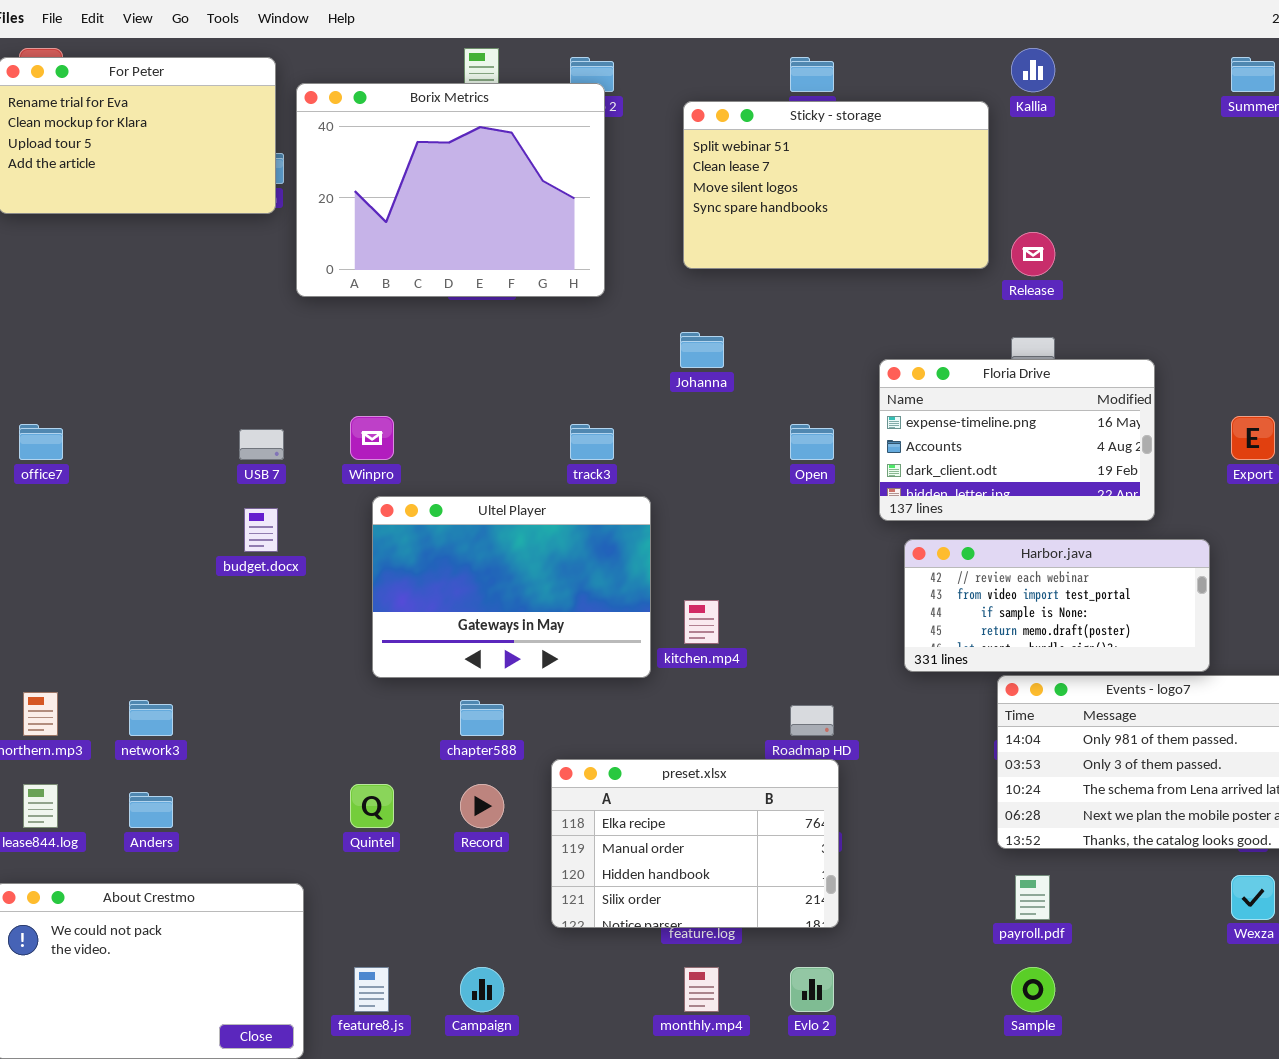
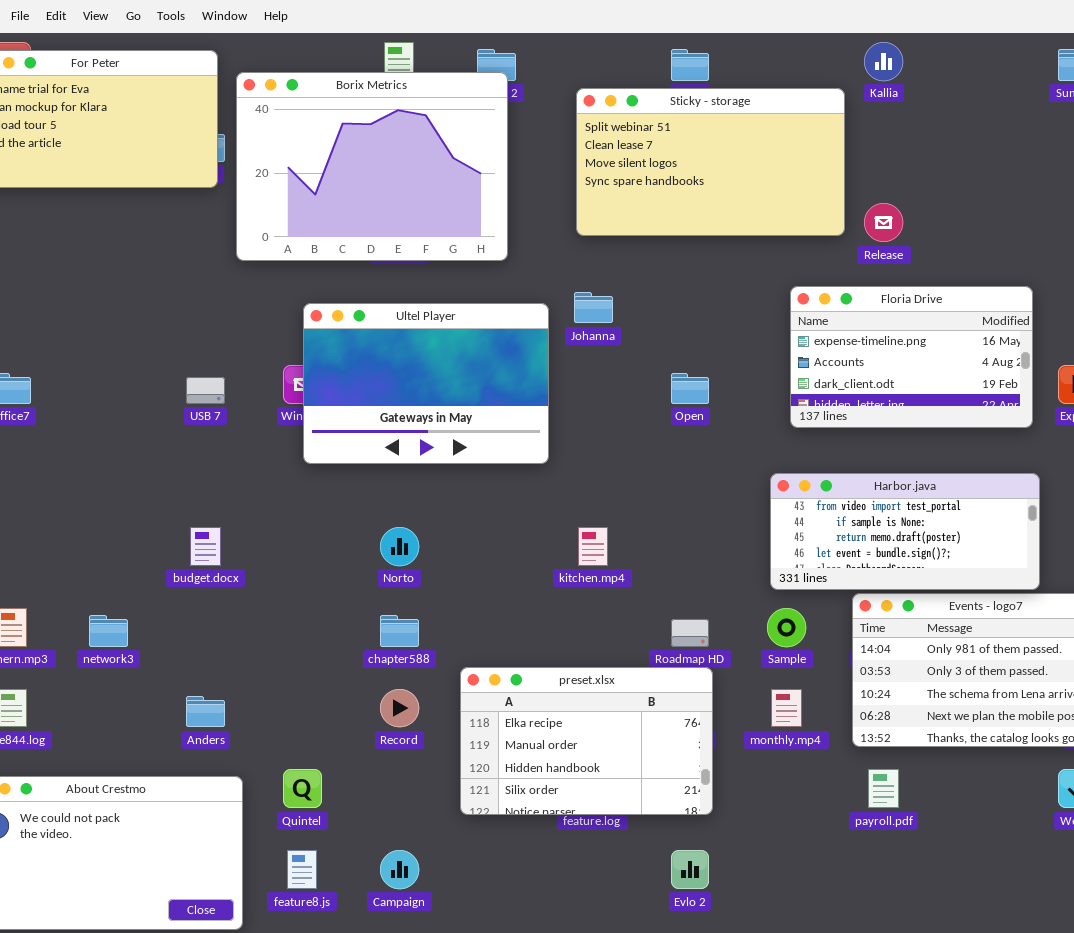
Floria Drive: [879,359,1155,521] -> [790,286,1033,428], moved
Ultel Player: [372,496,651,678] -> [303,303,549,464], moved
budget.docx: [244,508,278,552] -> [190,527,221,566], moved
Harbor.java: [904,539,1210,672] -> [770,473,1040,590], scrolled down 1 row
Quintel: [350,784,394,828] -> [283,769,322,808], moved
Anders: [129,792,173,828] -> [186,696,225,727], moved
monthly.mp4: [684,967,719,1012] -> [771,689,802,727], moved
Sample: [1011,967,1055,1012] -> [767,608,806,647], moved

